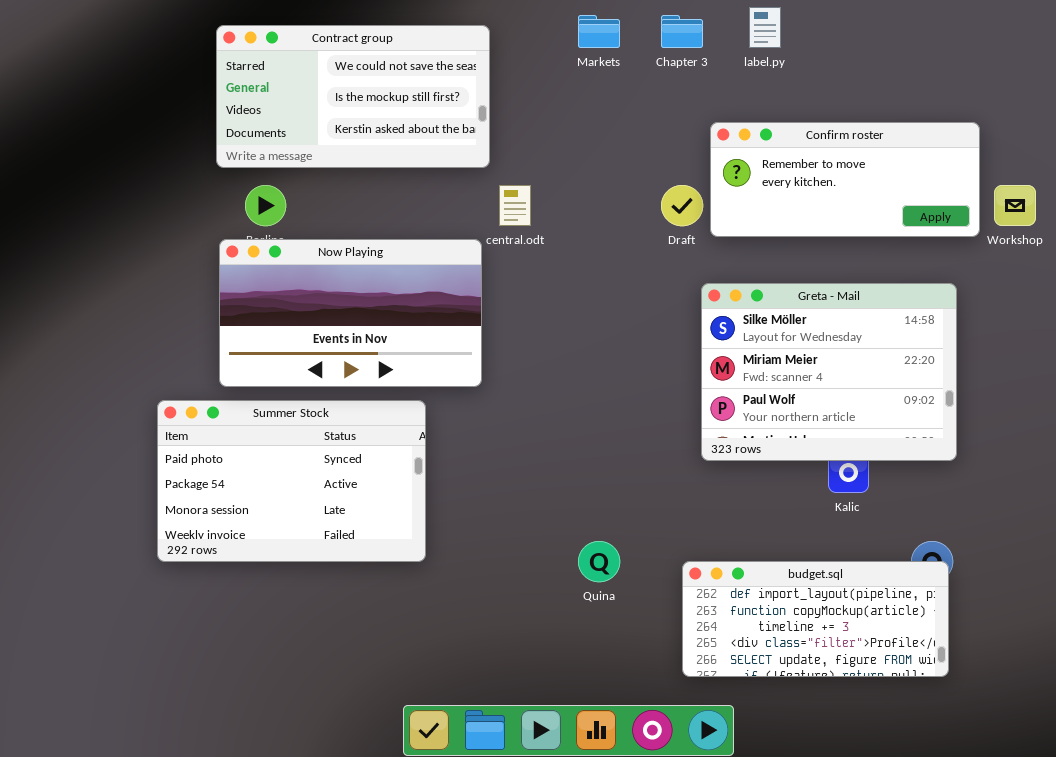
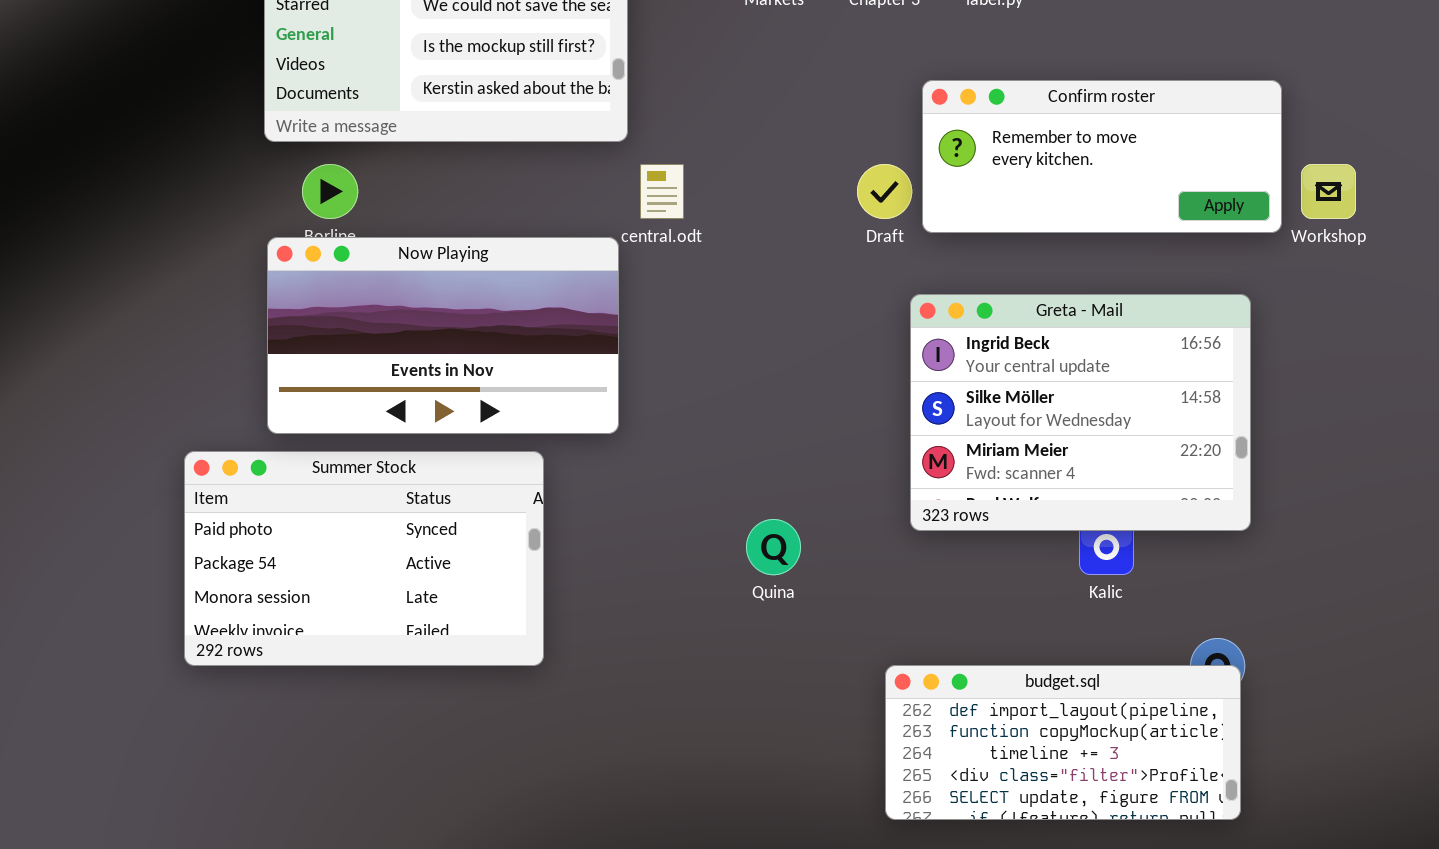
Greta - Mail: [701,283,957,461] -> [910,294,1251,531], scrolled up 1 row
Quina: [578,541,620,582] -> [746,519,801,575], moved

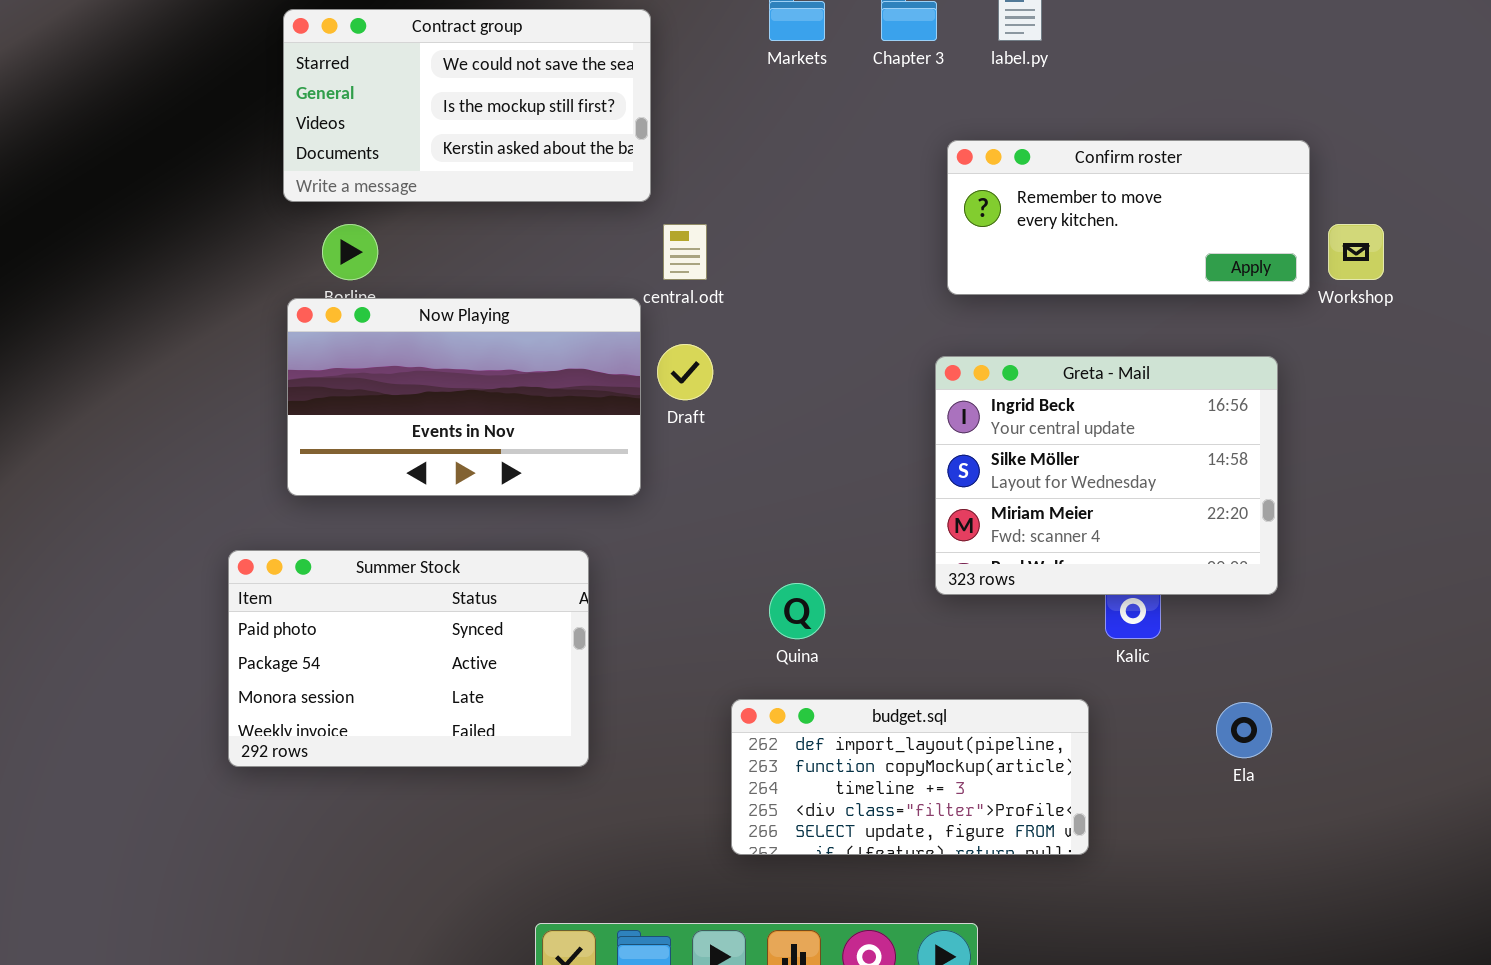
Draft: [857,164,912,219] -> [657,344,713,400], moved
Summer Stock: [184,451,544,666] -> [228,550,589,767], moved
budget.sql: [885,665,1241,820] -> [731,699,1089,855], moved

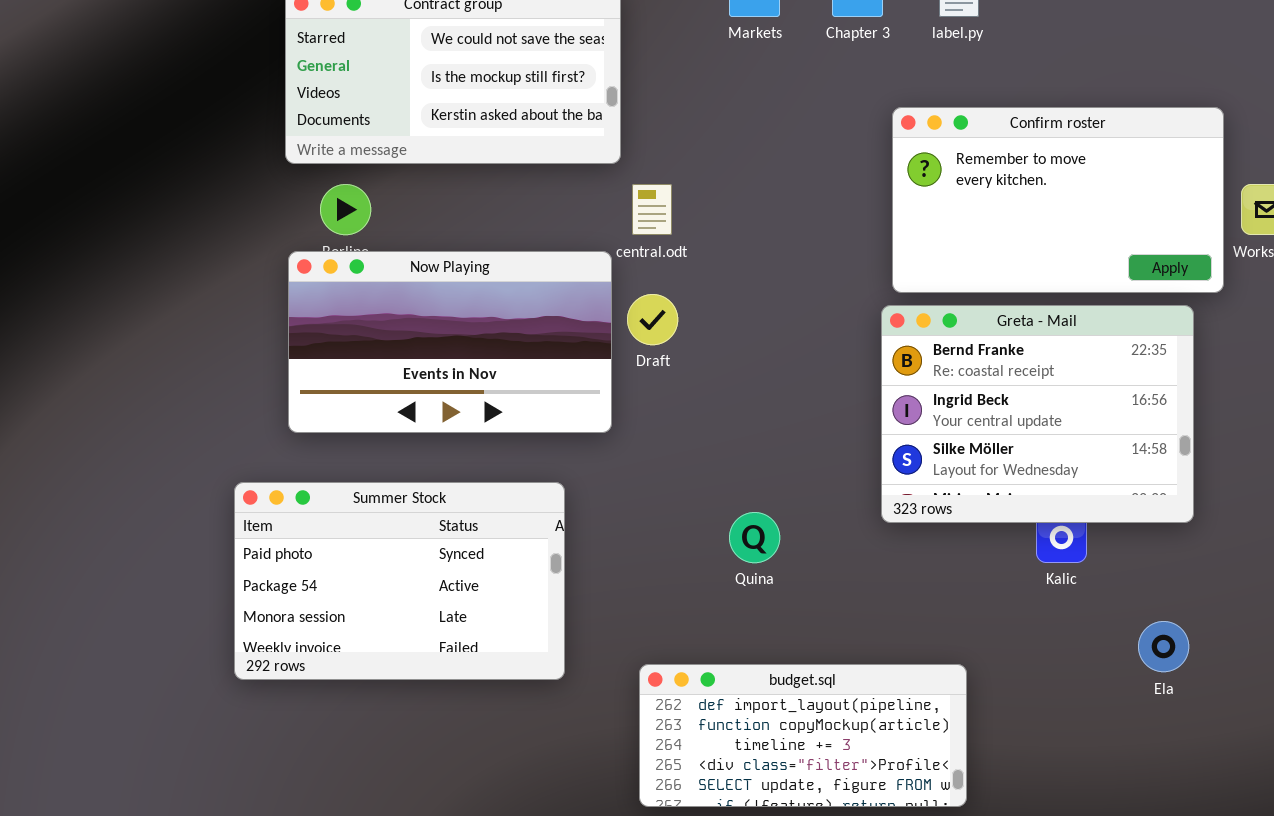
Confirm roster: [947,140,1310,295] -> [892,107,1224,293], resized
Greta - Mail: [935,356,1278,595] -> [881,305,1194,523], scrolled up 1 row
budget.sql: [731,699,1089,855] -> [639,664,967,807], moved

